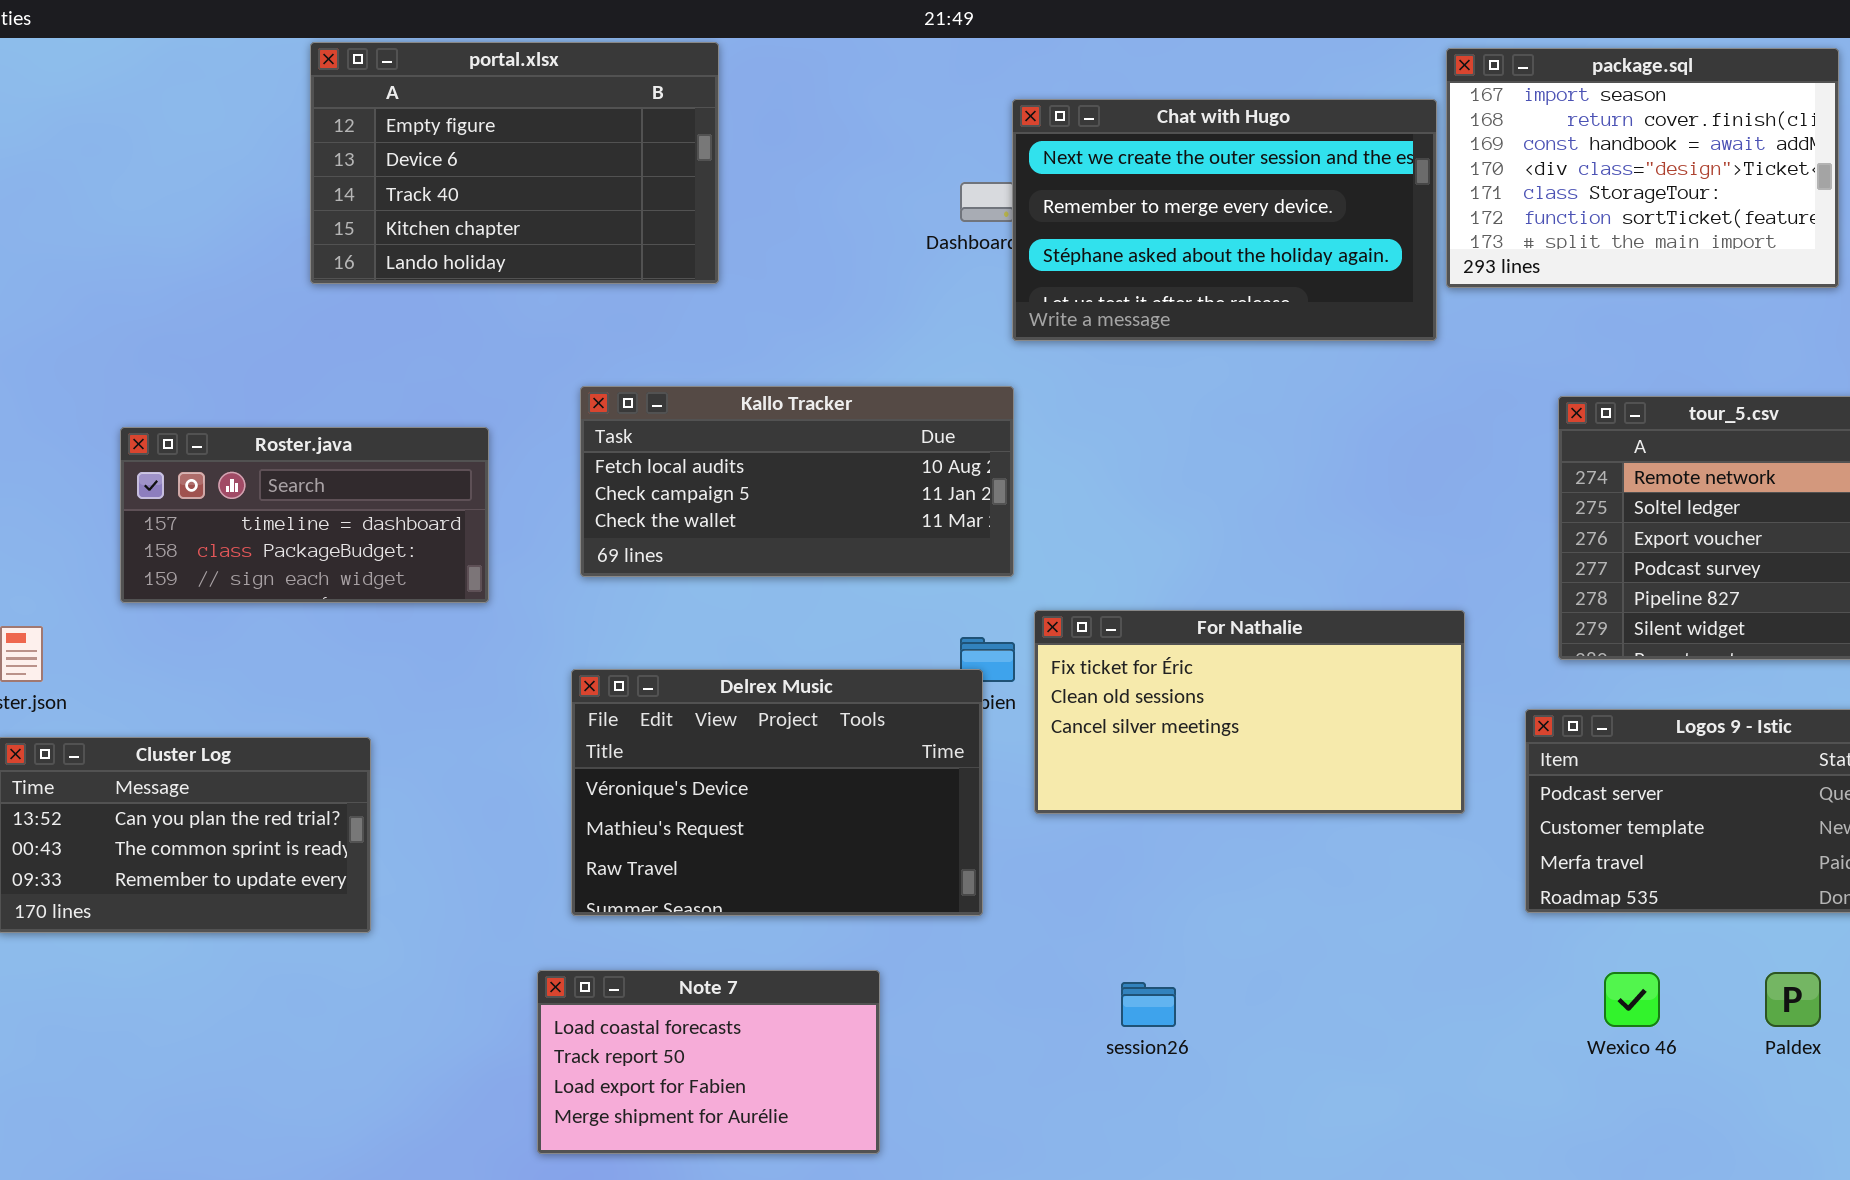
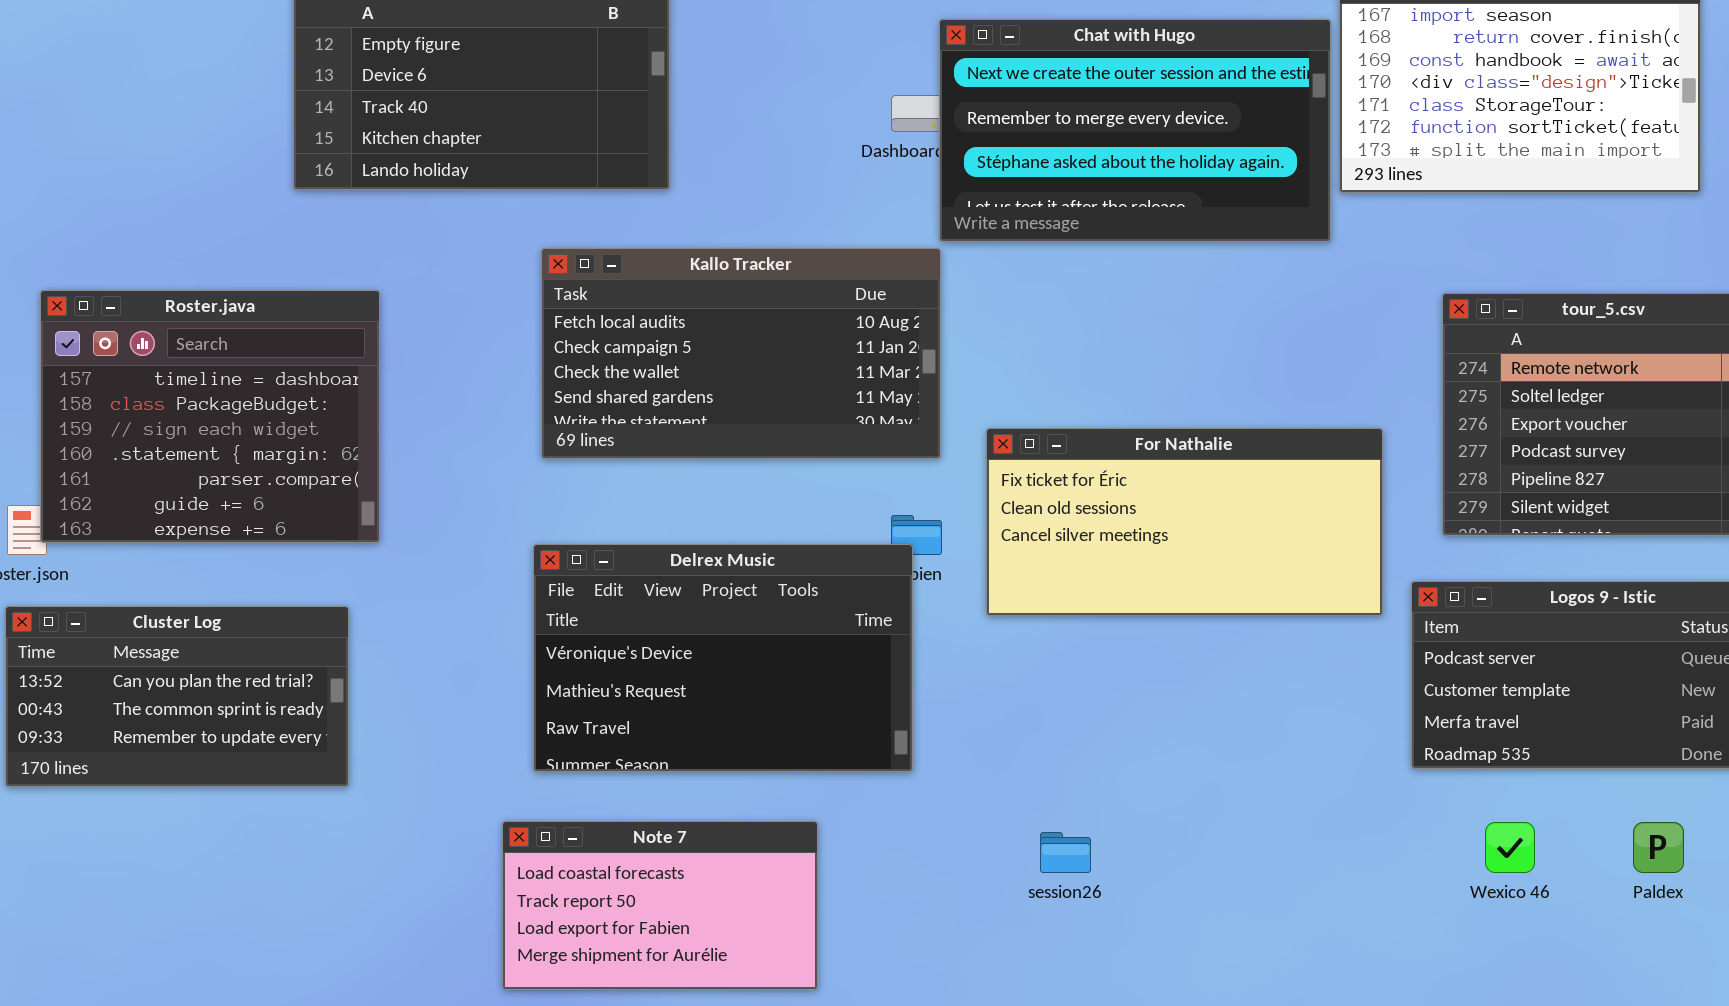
Kallo Tracker: [580,386,1014,577] -> [541,248,941,459], resized
Roster.java: [120,427,489,603] -> [40,290,380,543], moved, resized
For Nathalie: [1034,610,1465,814] -> [986,428,1383,616], moved

